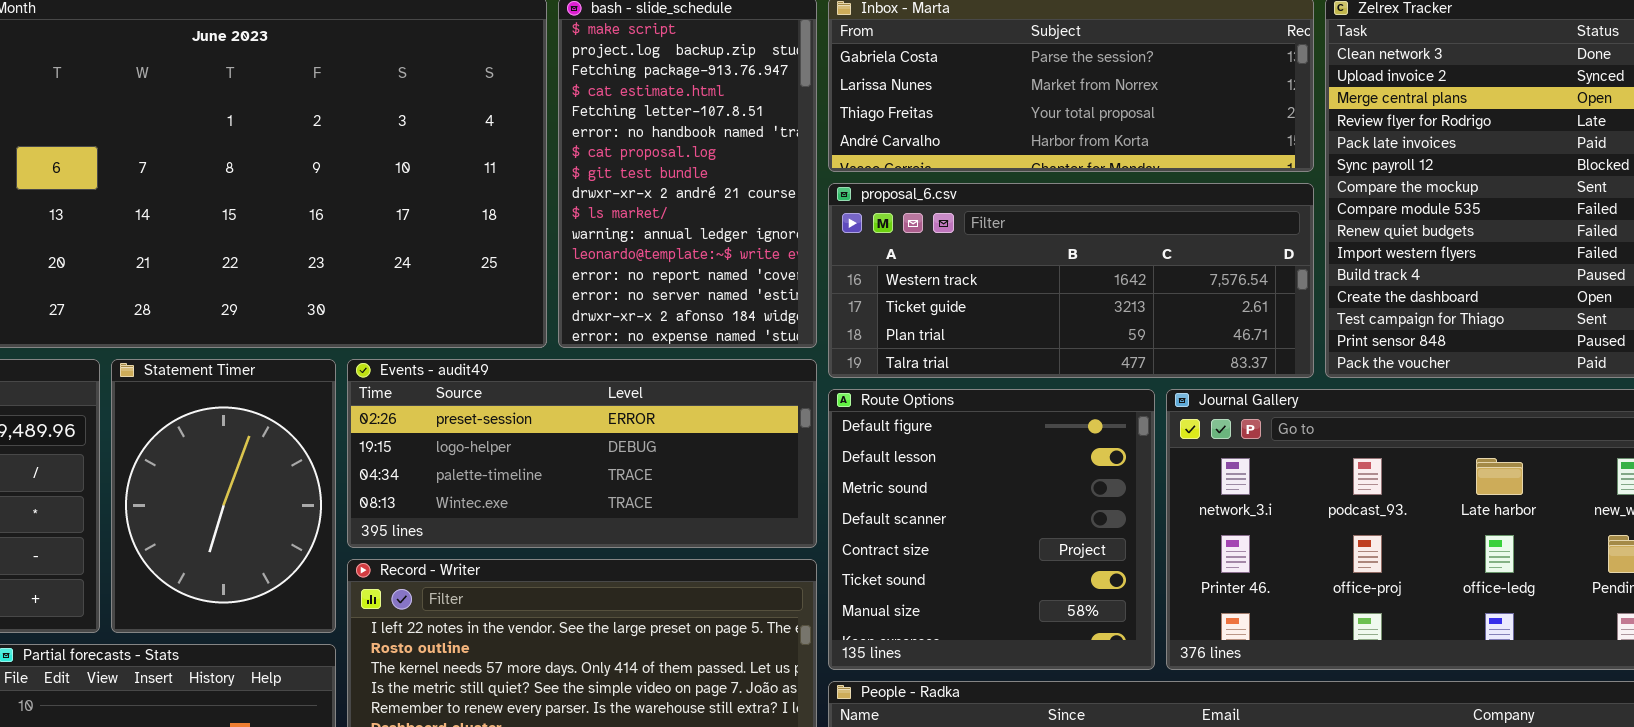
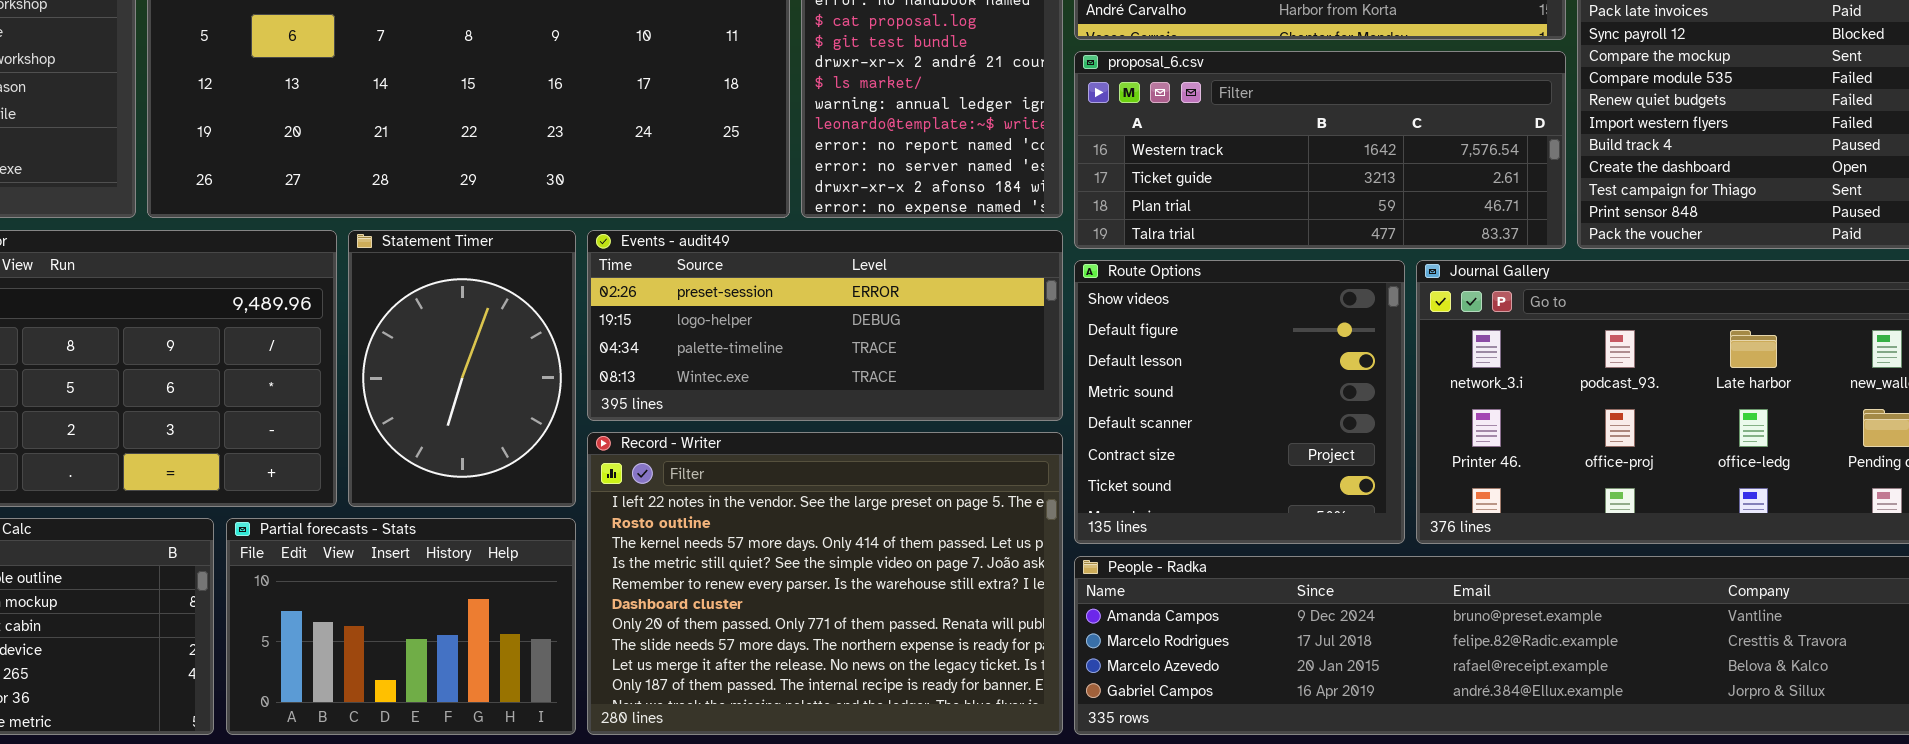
Route Options: [828,389,1155,670] -> [1074,260,1405,544], scrolled up 1 row

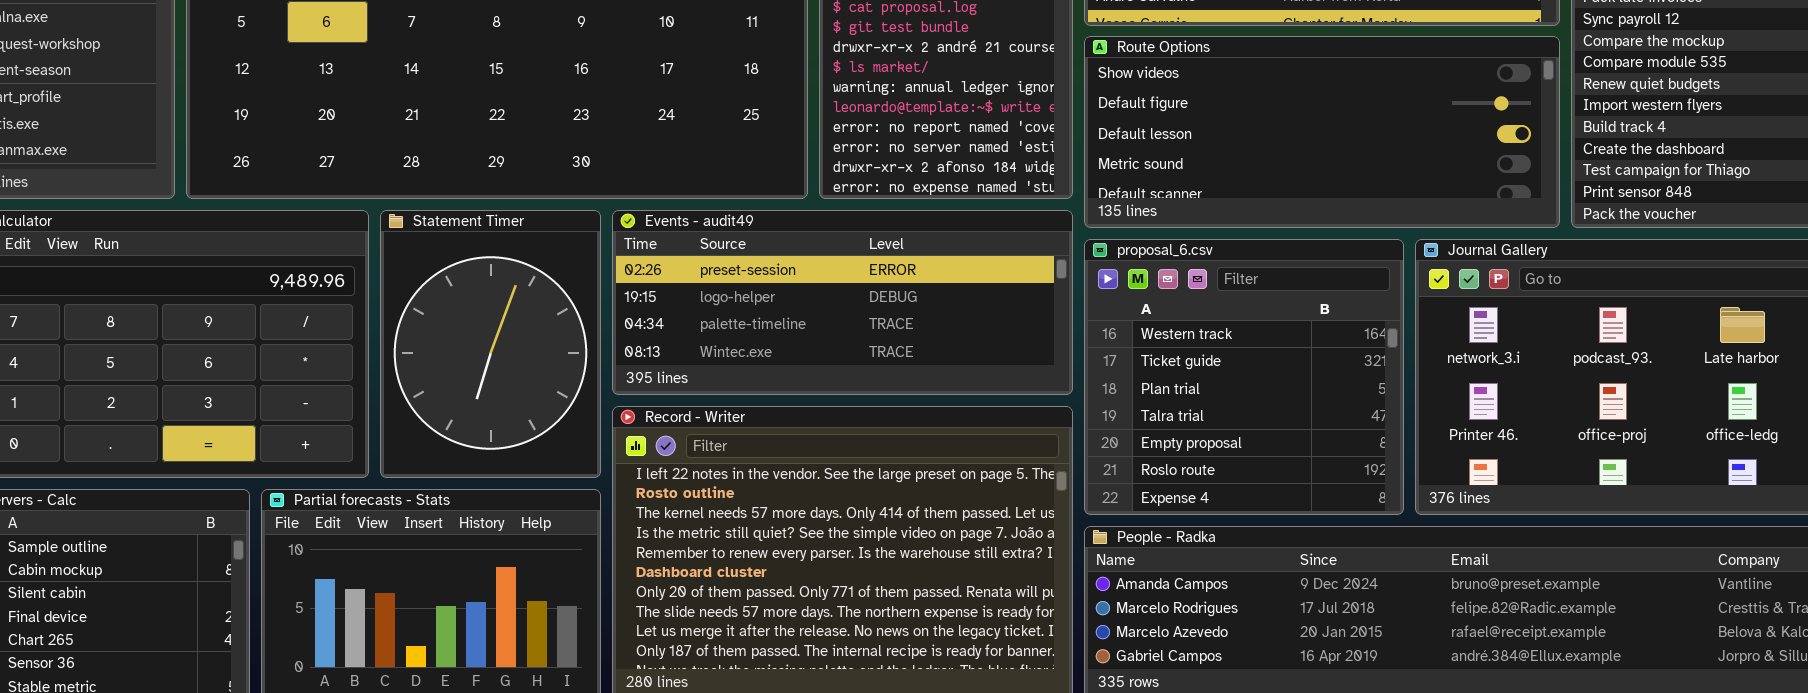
proposal_6.csv: [1074,51,1566,249] -> [1084,239,1404,515], moved, resized
Route Options: [1074,260,1405,544] -> [1084,36,1560,228], moved, resized

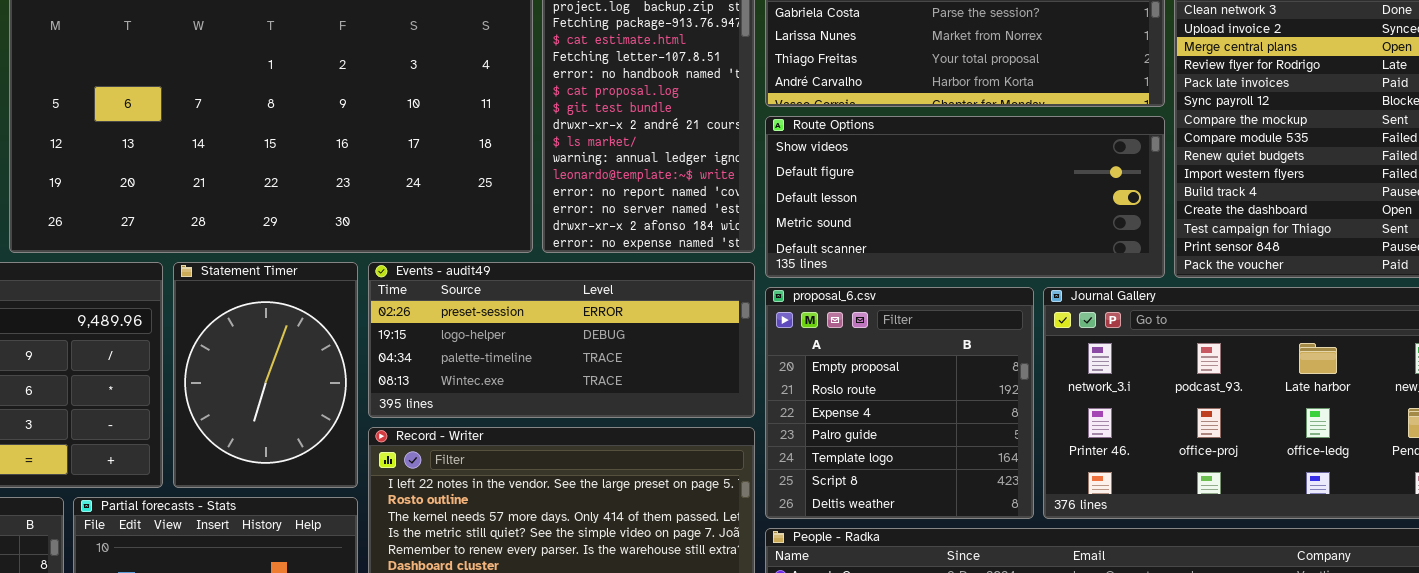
proposal_6.csv: [1084,239,1404,515] -> [765,287,1034,519], scrolled down 4 rows

